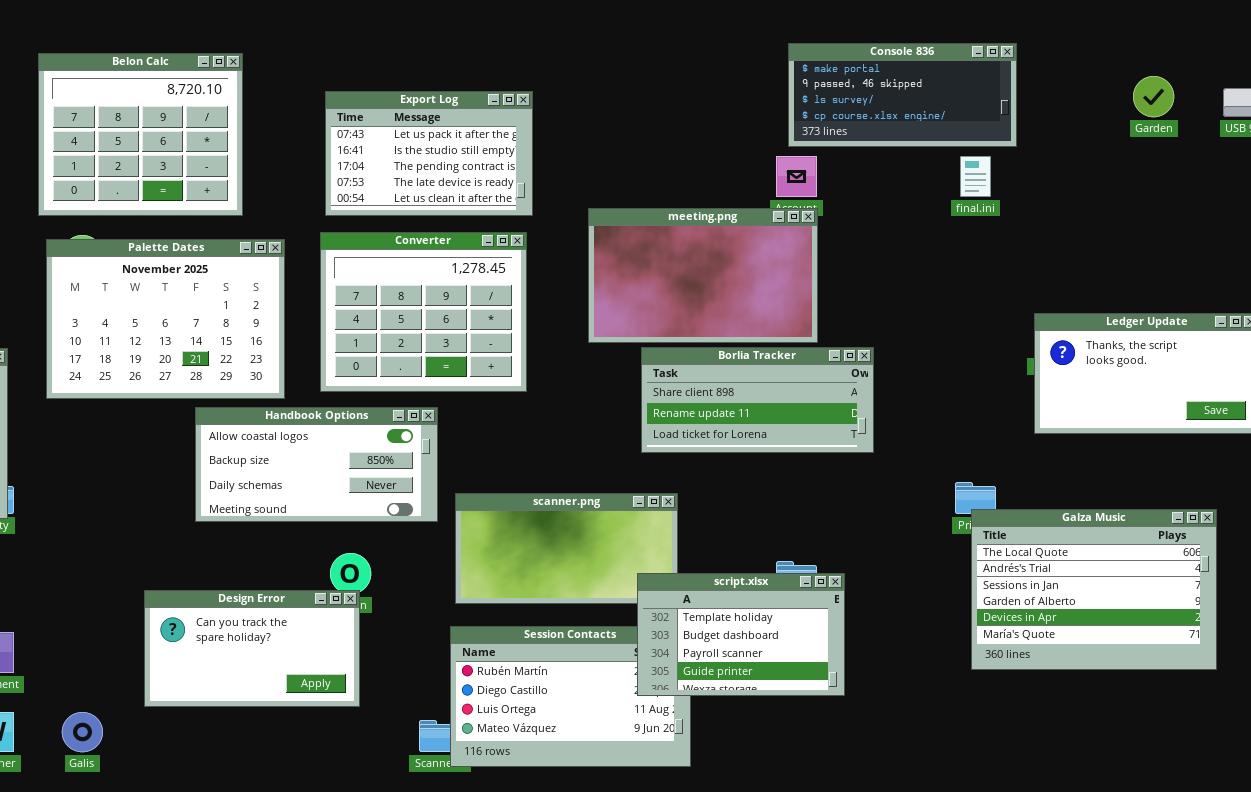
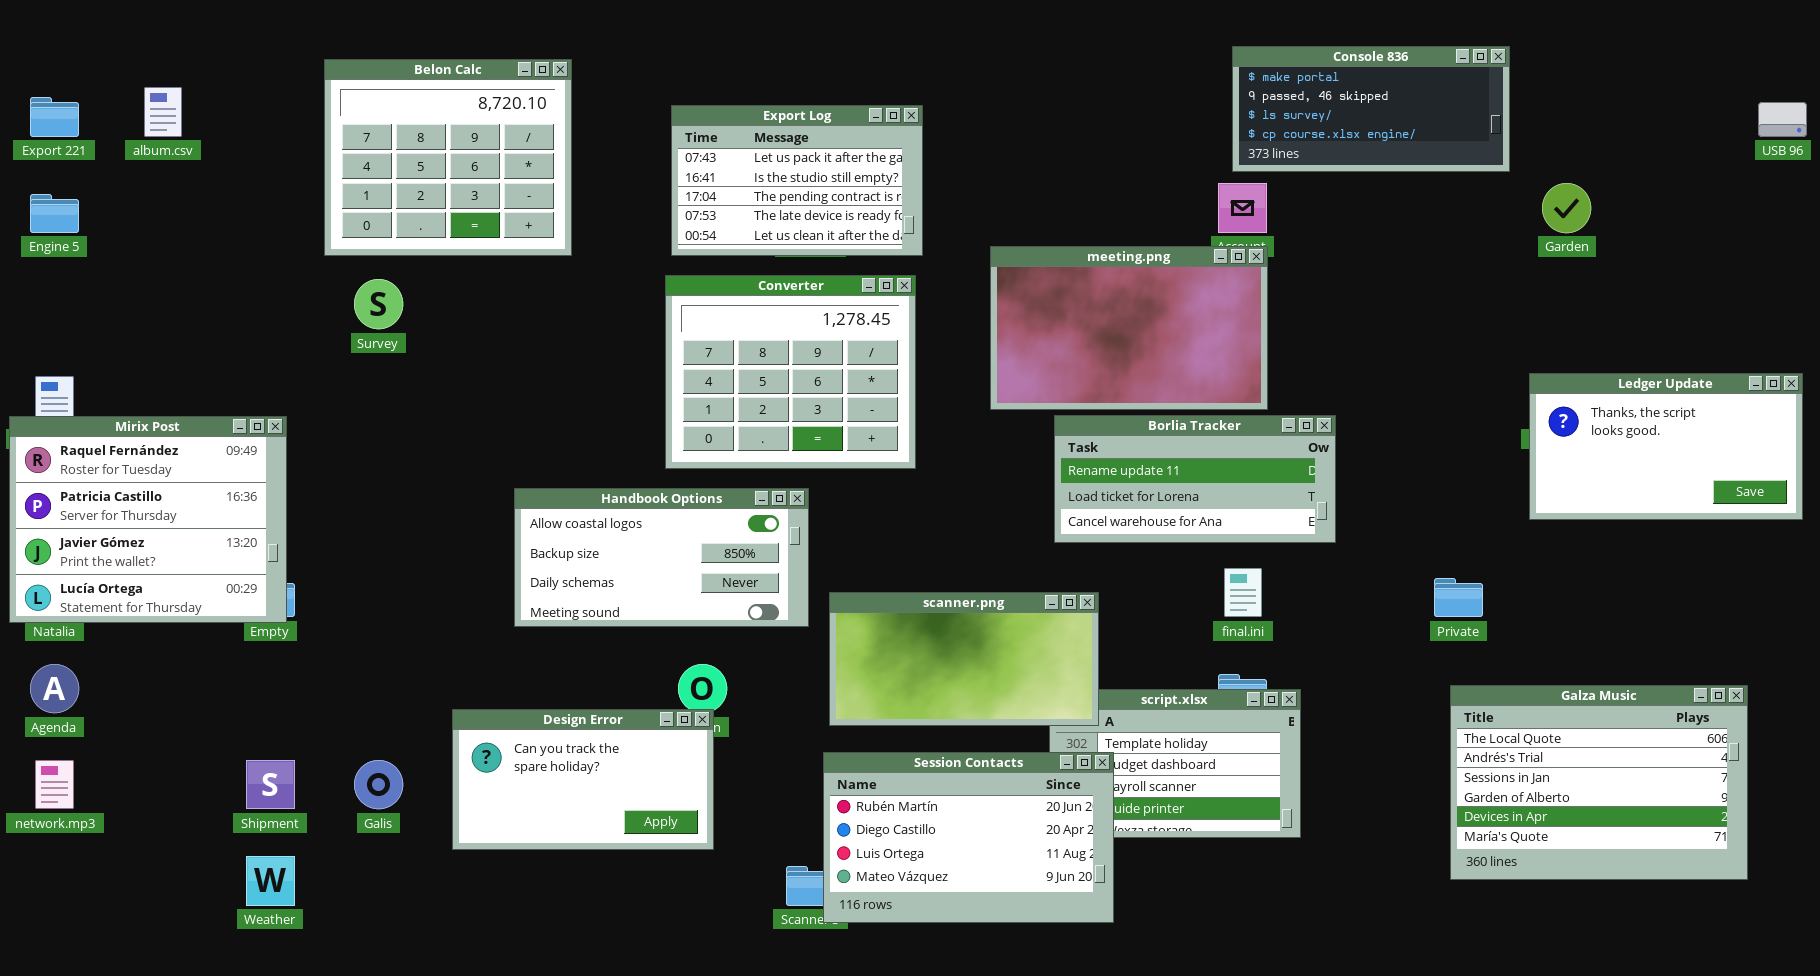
Garden: [1133,76,1174,117] -> [1542,183,1591,233], moved
final.ini: [960,156,991,197] -> [1224,568,1262,617], moved
Palette Dates: [46,239,285,399] -> none, closed
Borlia Tracker: [641,347,874,453] -> [1054,415,1336,543], scrolled down 1 row
scanner.png: [455,493,678,604] -> [829,592,1099,726], raised
Galza Music: [971,509,1217,670] -> [1450,685,1748,880], moved
Session Contacts: [450,626,691,767] -> [823,752,1114,923], raised
Galis: [62,712,103,752] -> [354,760,403,809], moved

